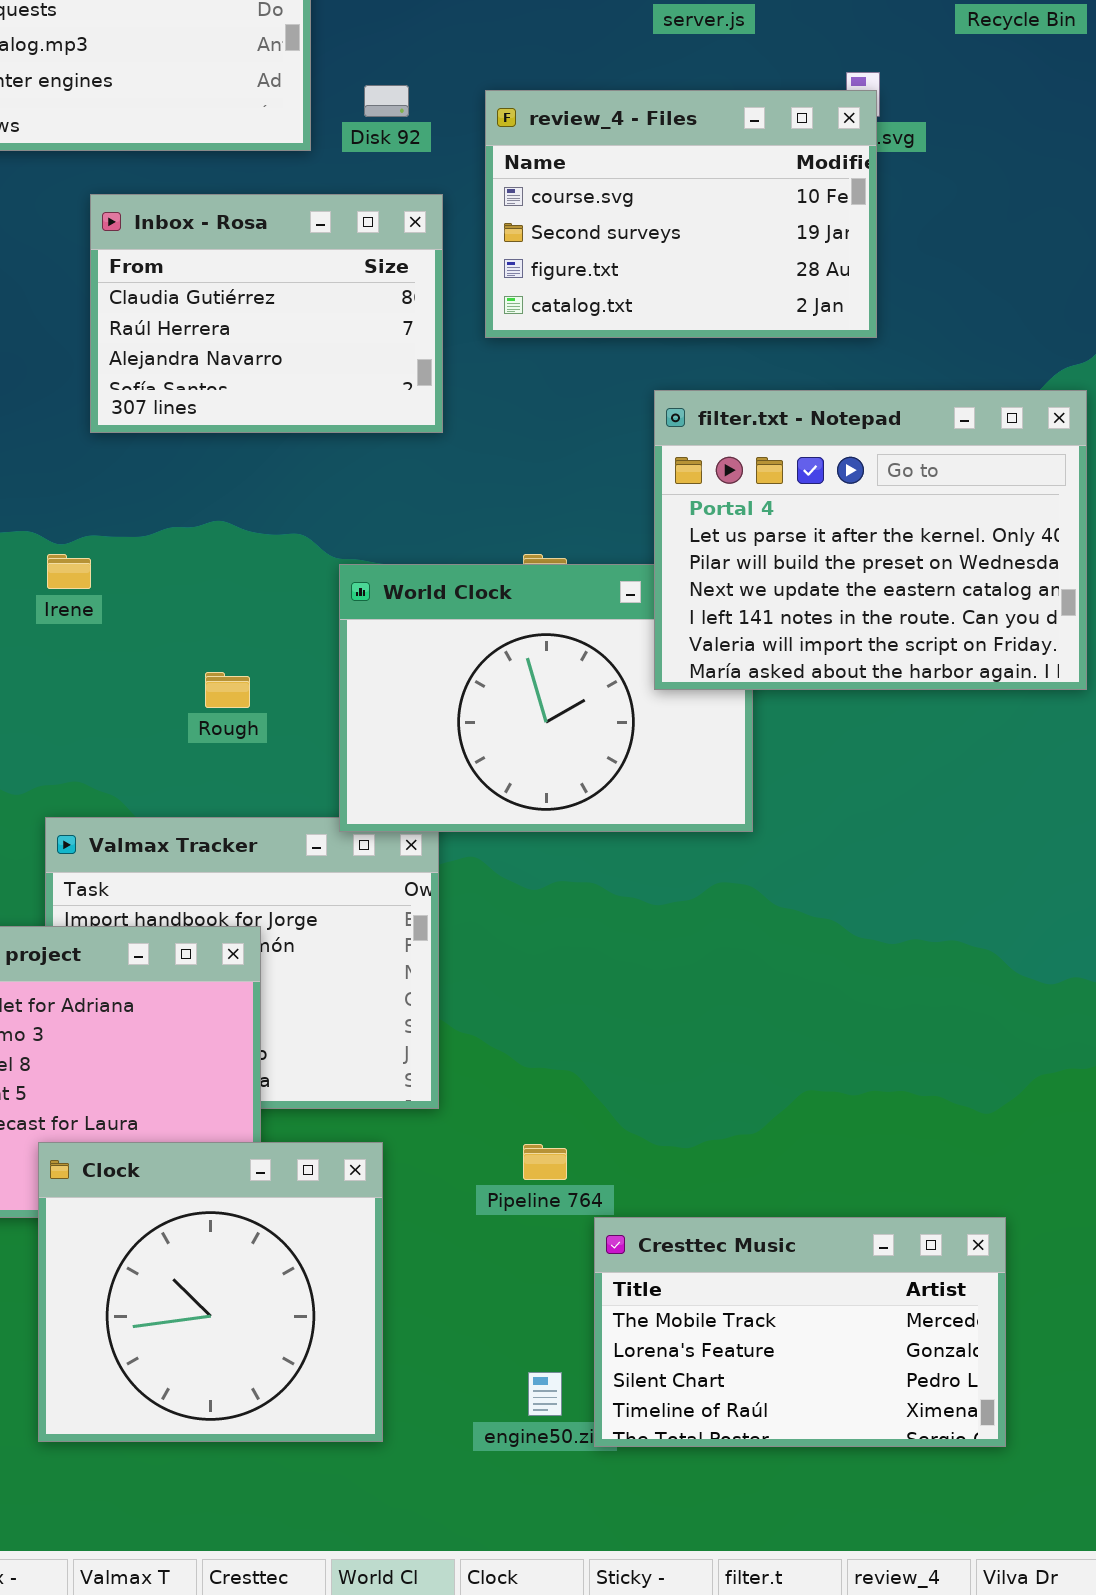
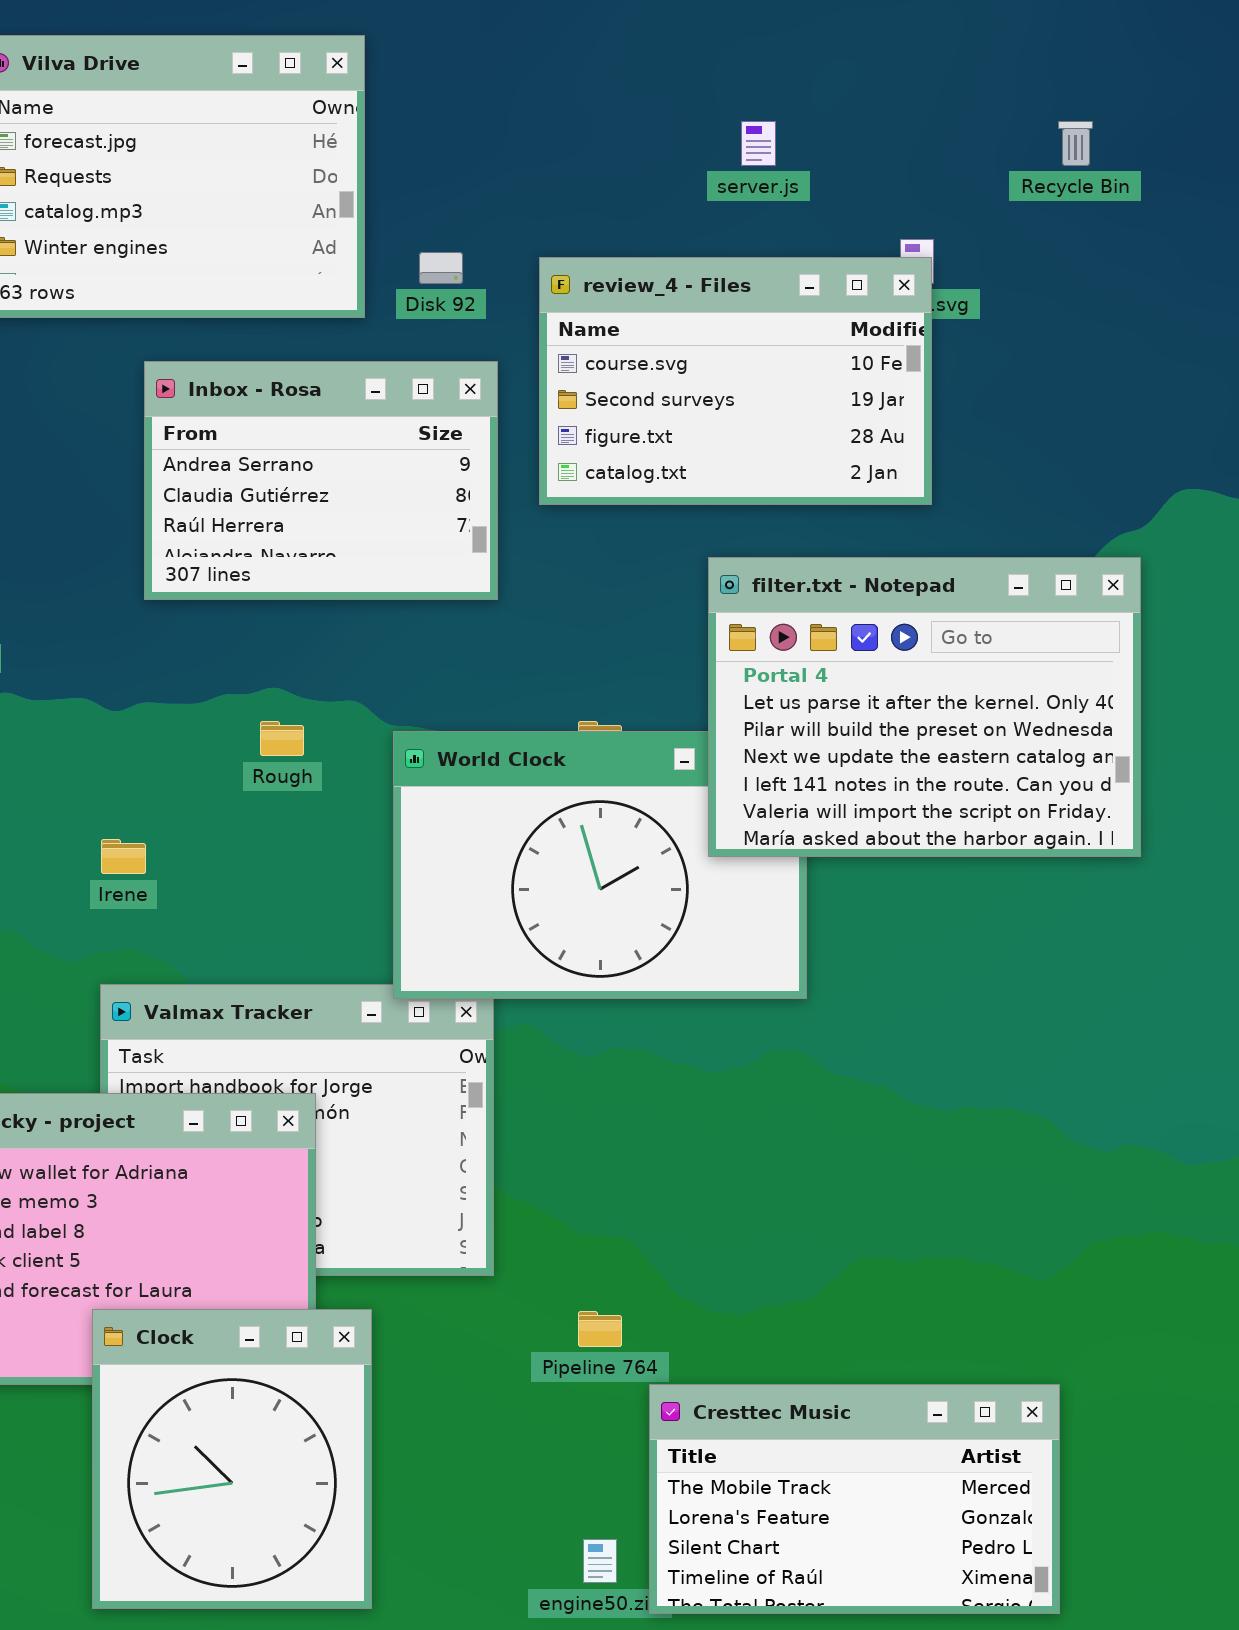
Inbox - Rosa: [90,194,443,433] -> [144,361,498,600], scrolled up 1 row
Irene: [47,554,91,589] -> [101,839,146,874], moved
Rough: [205,672,250,708] -> [260,721,304,756], moved
Clock: [38,1142,383,1442] -> [92,1309,372,1609], resized

